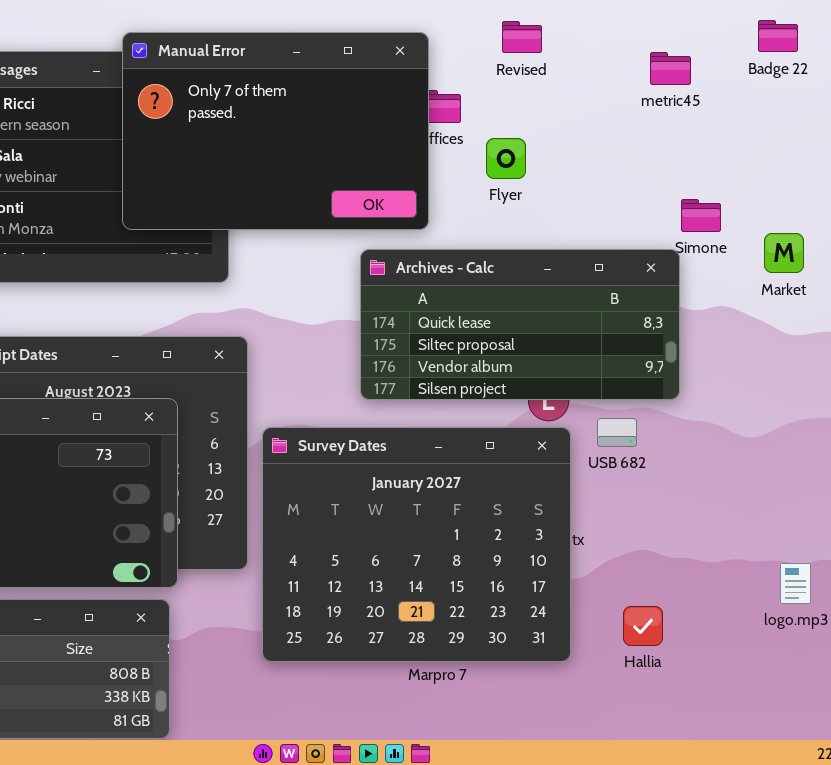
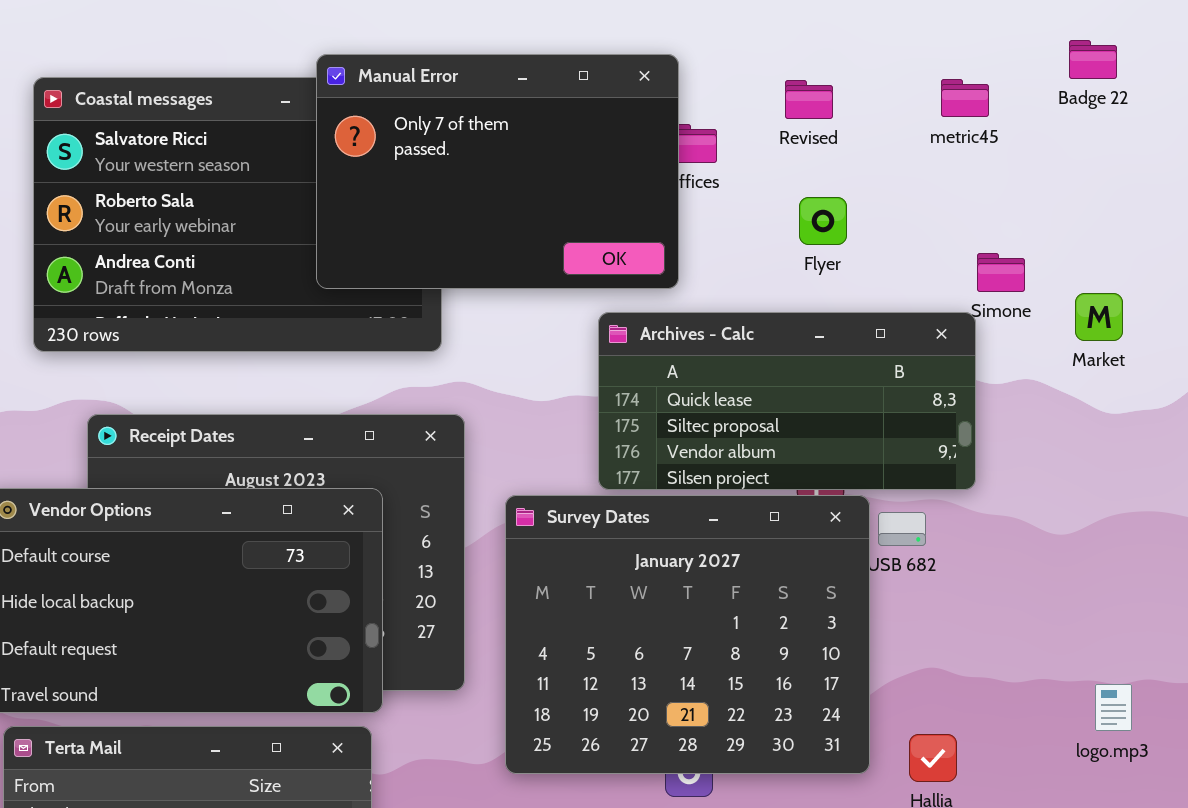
Revised: [502,21,542,53] -> [785,80,833,119], moved
Flyer: [486,138,526,179] -> [799,197,847,245], moved
Survey Dates: [262,427,571,662] -> [505,495,870,774], moved

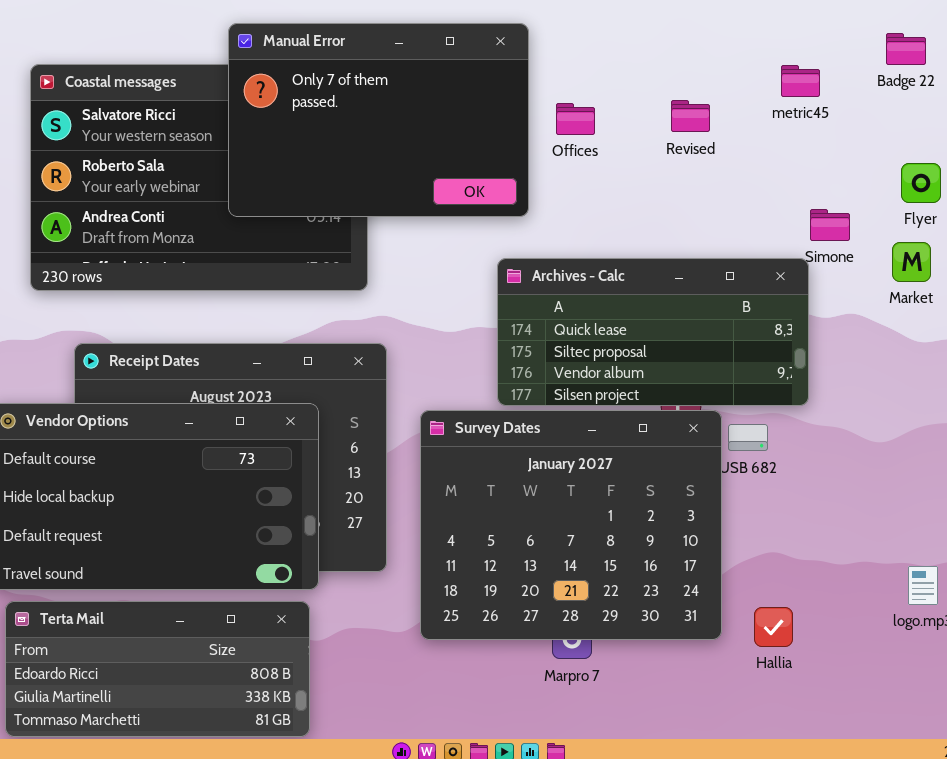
Manual Error: [316,54,679,289] -> [228,23,529,217], moved
Revised: [785,80,833,119] -> [671,100,710,132], moved
Flyer: [799,197,847,245] -> [901,163,941,203], moved

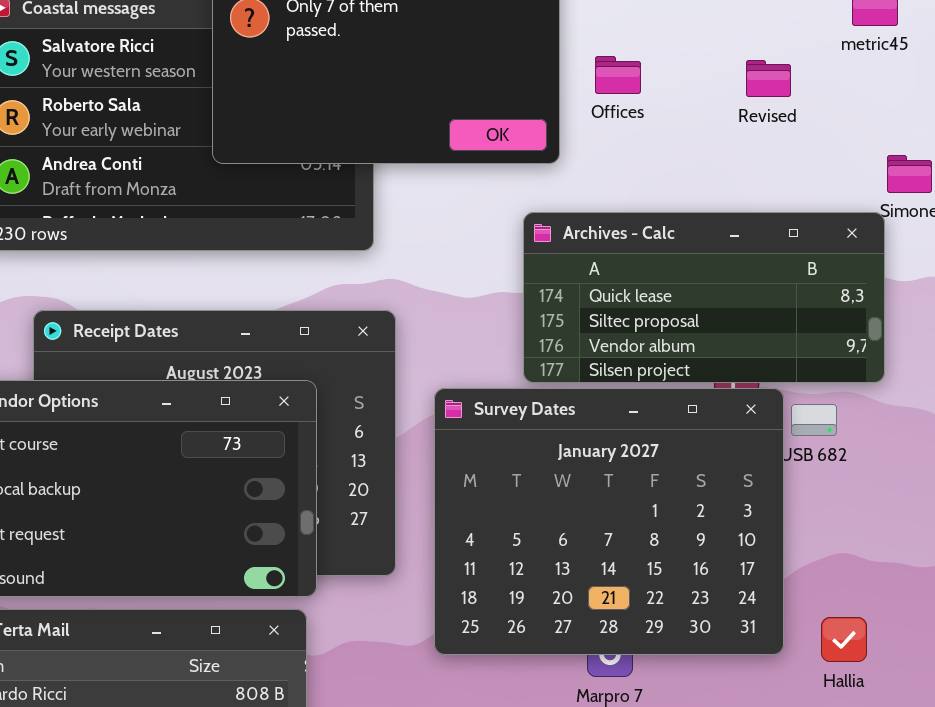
Revised: [671,100,710,132] -> [746,60,791,97], moved
Offices: [556,103,595,135] -> [595,56,641,94], moved

